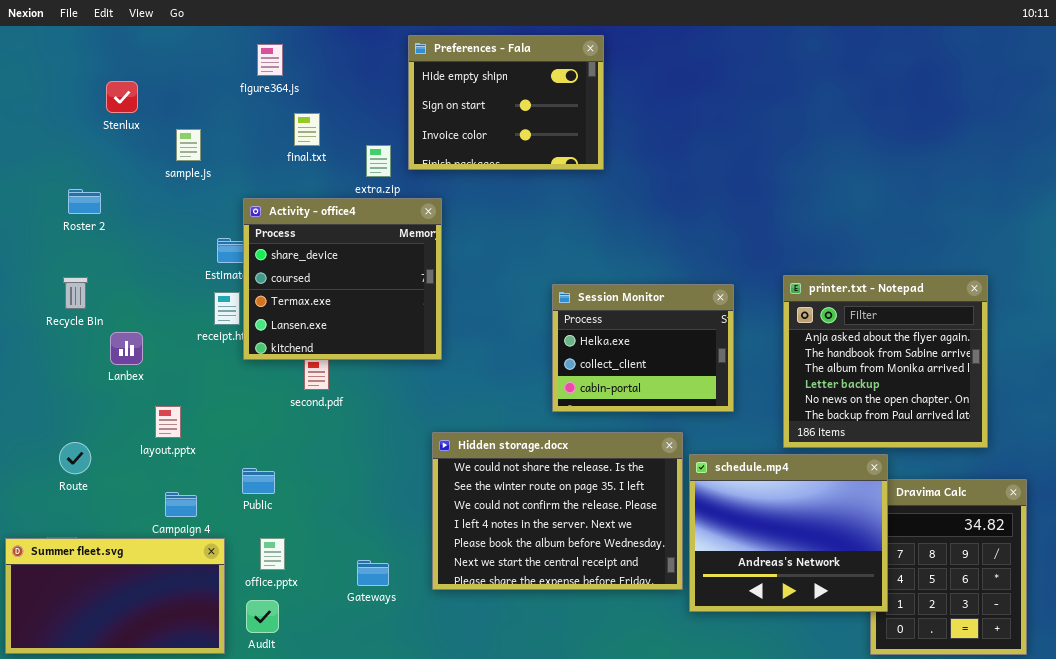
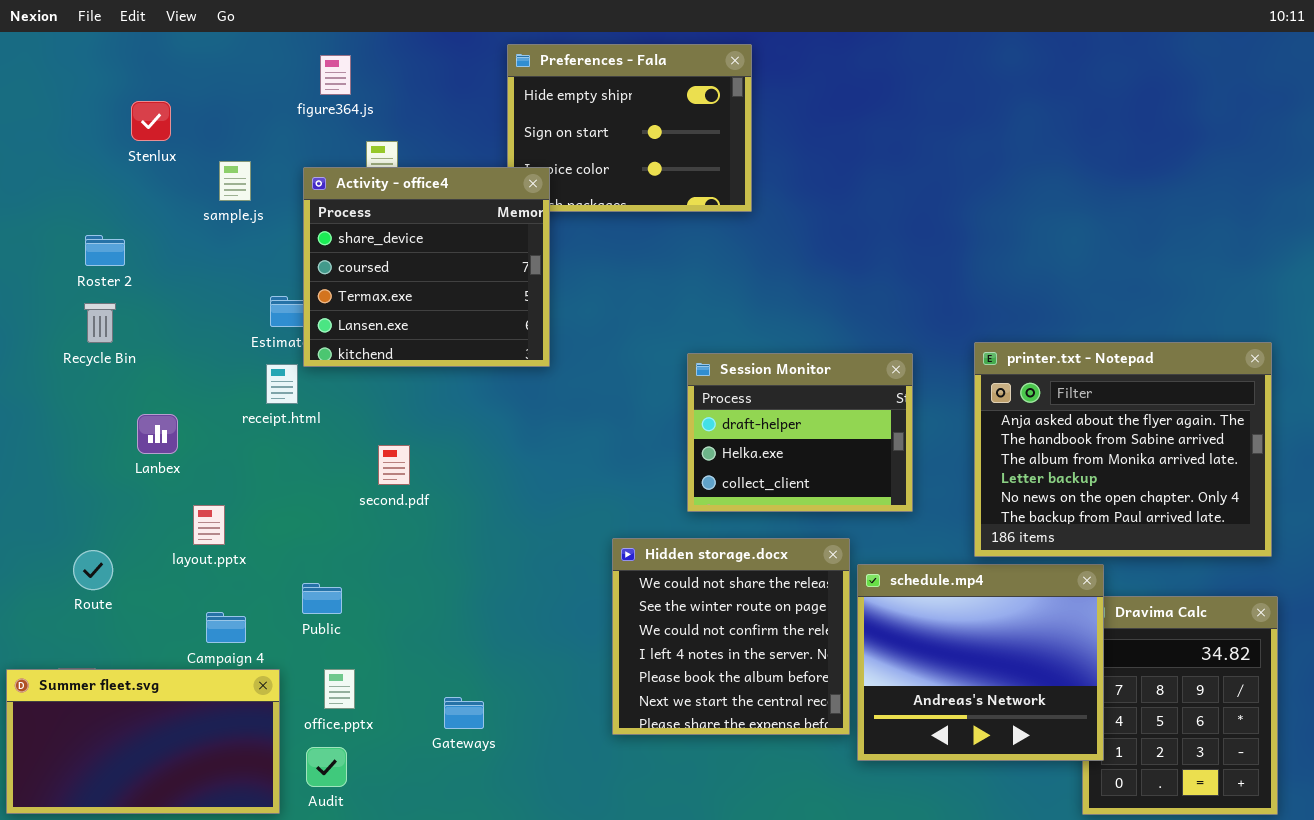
Activity - office4: [243,198,442,360] -> [303,167,550,367], moved
printer.txt - Notepad: [783,275,988,448] -> [974,342,1272,557], resized
Recycle Bin: [63,277,88,309] -> [84,303,116,343], moved
Session Monitor: [552,284,734,412] -> [687,353,913,512], scrolled up 1 row
Hidden storage.docx: [432,432,683,590] -> [612,538,850,735], resized

